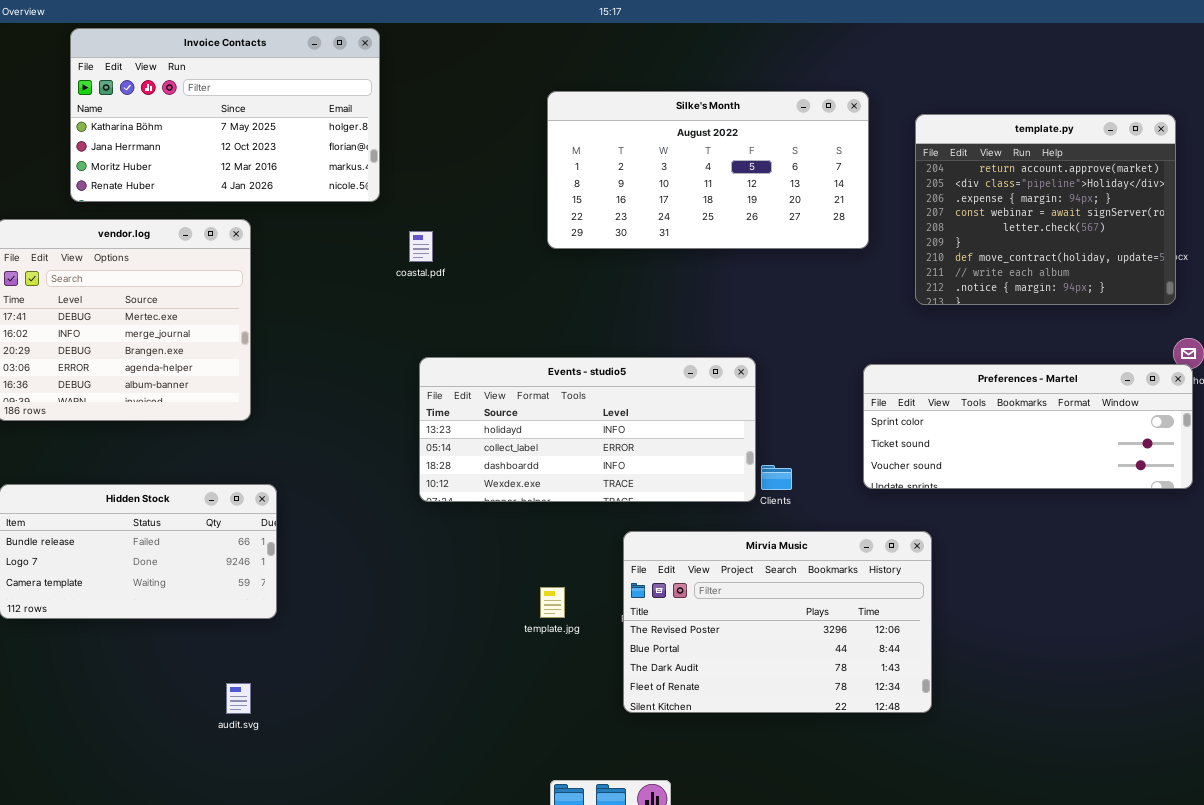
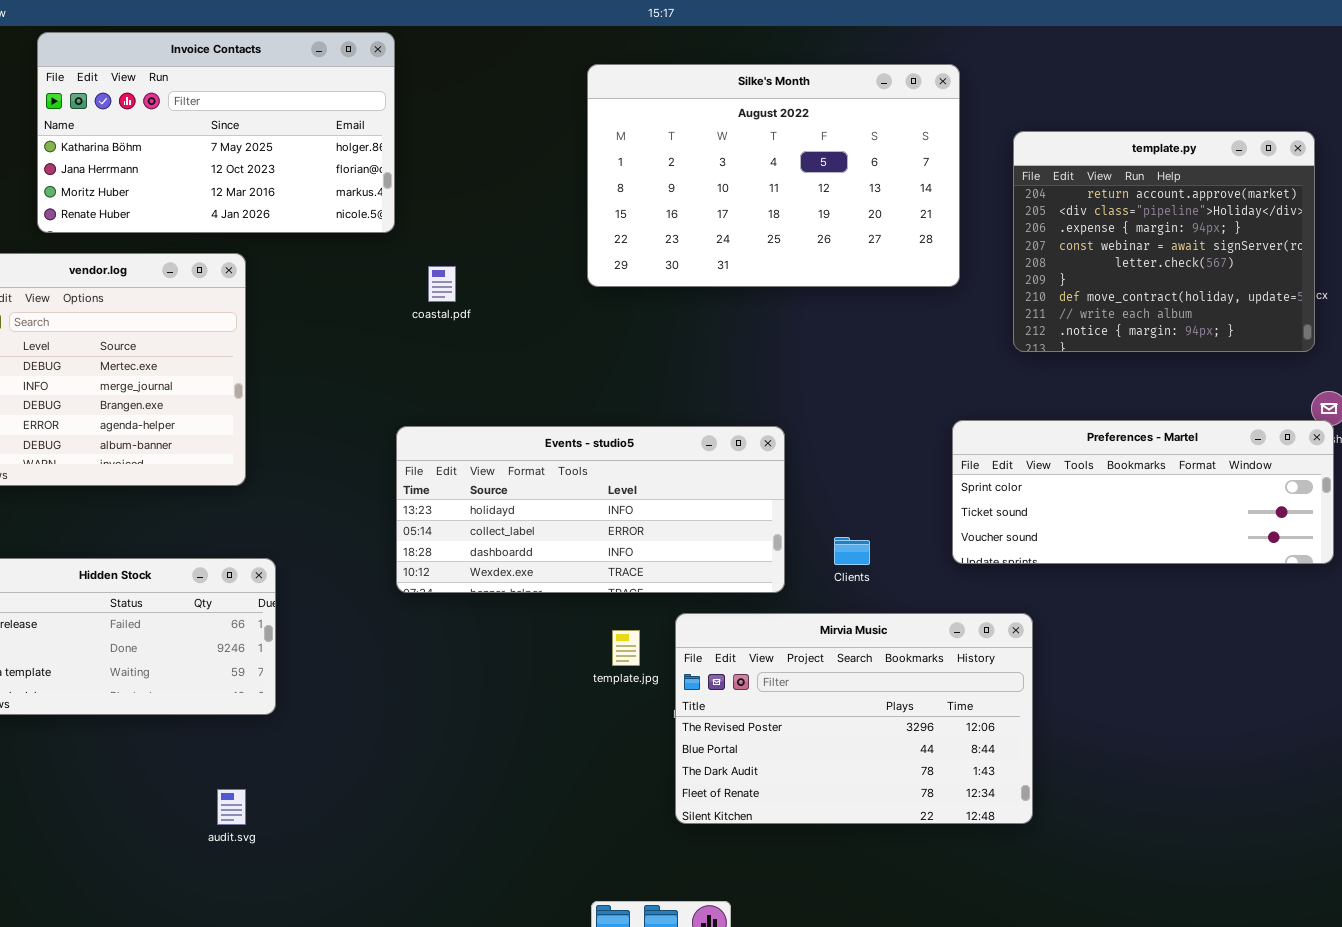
Silke's Month: [547,91,869,249] -> [587,64,960,287], resized
Events - studio5: [419,357,756,502] -> [396,426,785,593], moved
template.jpg: [540,587,565,618] -> [612,630,640,666], moved

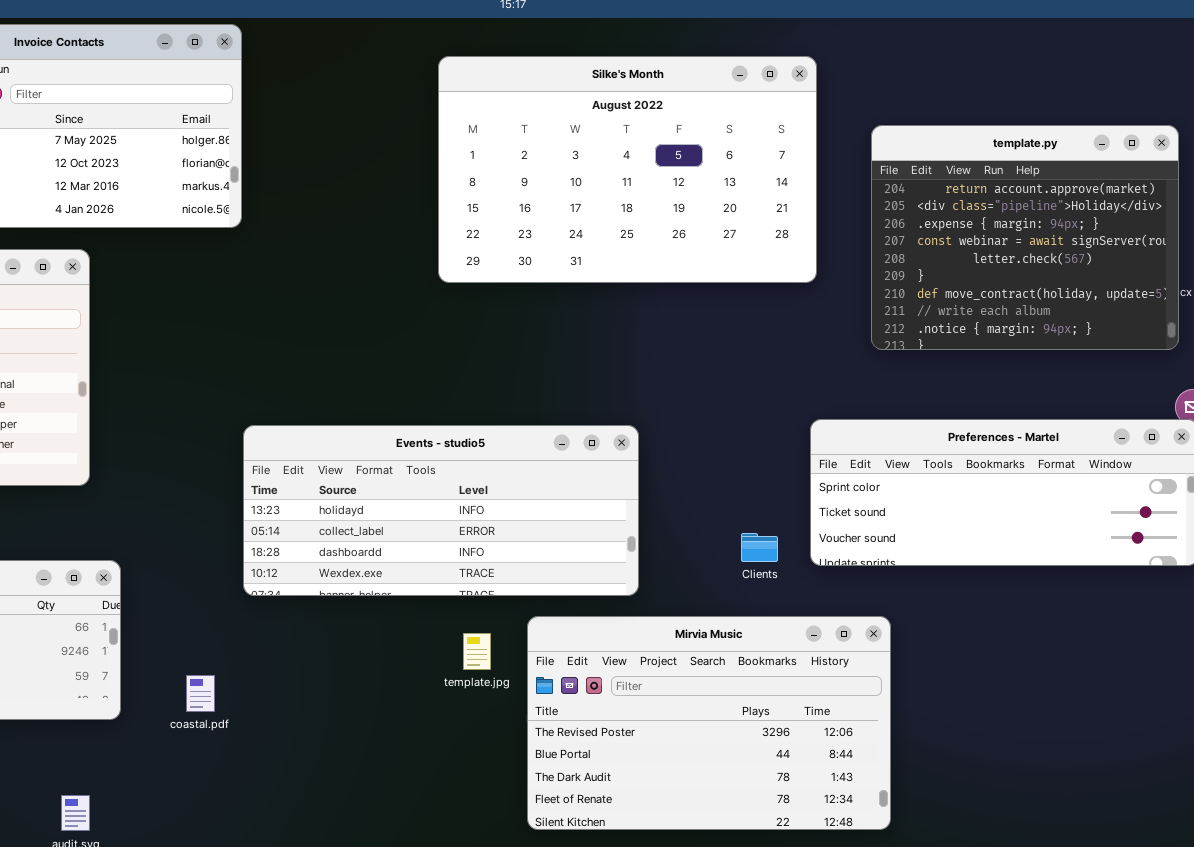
coastal.pdf: [428,266,456,302] -> [186,675,215,712], moved
Clients: [834,537,870,565] -> [741,533,778,562], moved

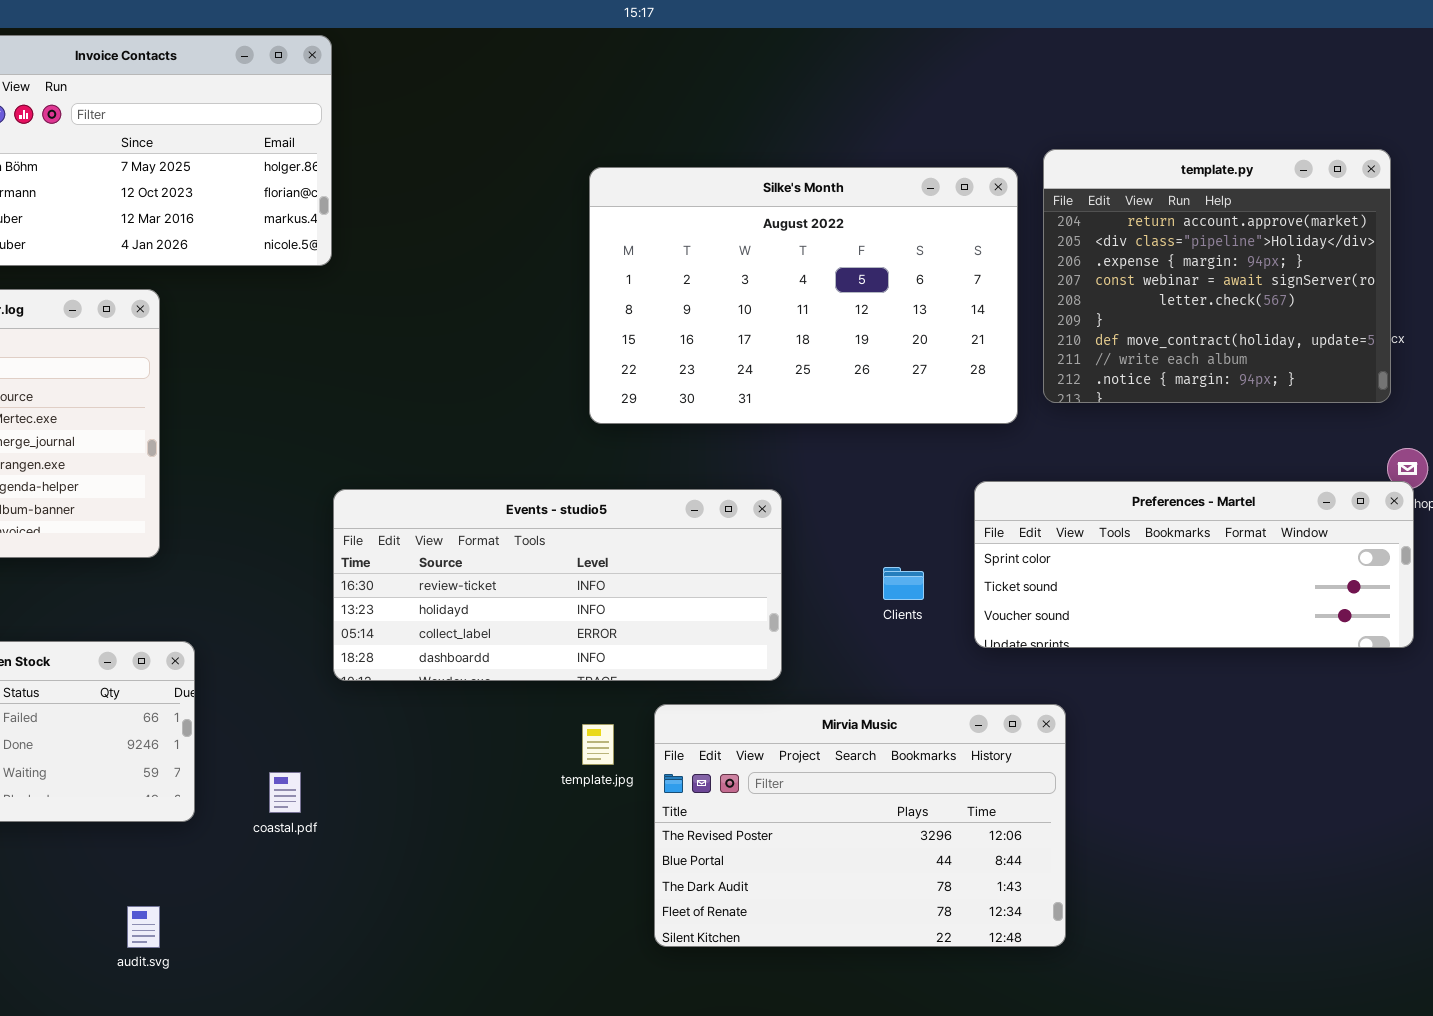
Silke's Month: [438,56,817,283] -> [589,167,1018,424], moved
Events - studio5: [243,425,639,596] -> [333,489,782,681], scrolled up 1 row
Clients: [741,533,778,562] -> [883,567,924,600], moved

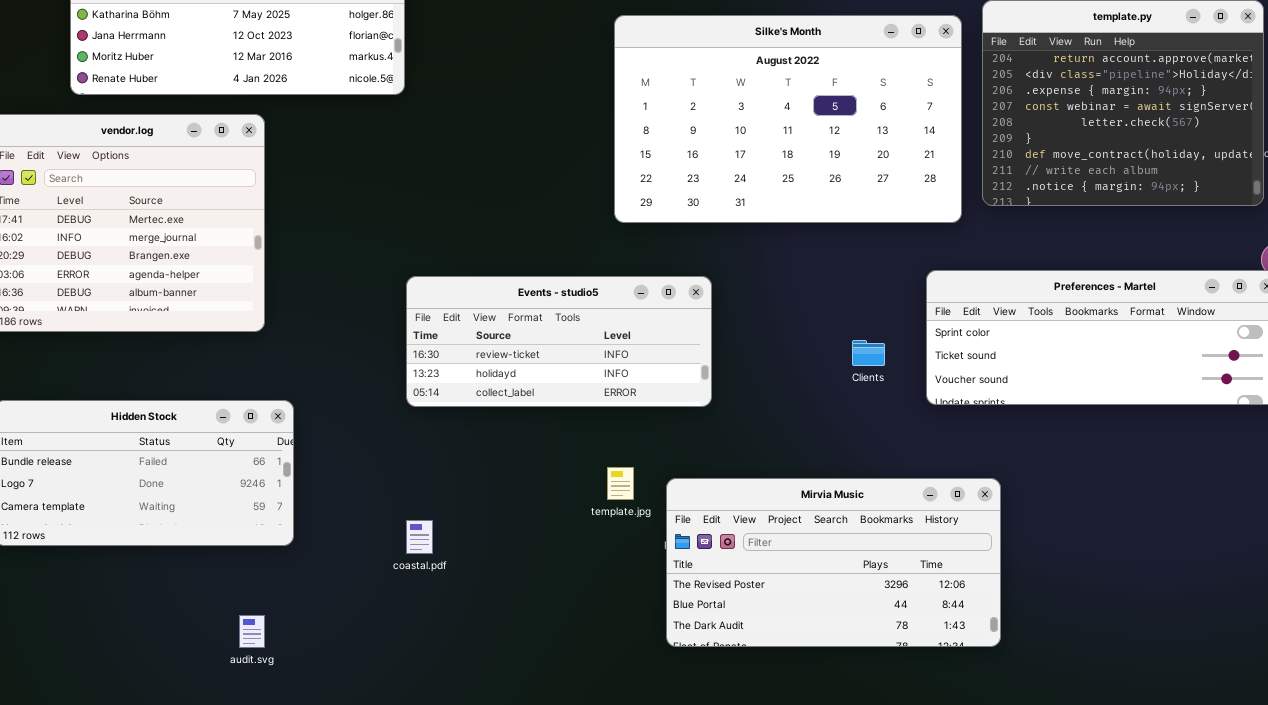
Events - studio5: [333,489,782,681] -> [406,276,712,407], resized
Mirvia Music: [654,704,1066,947] -> [666,478,1001,647], resized
coastal.pdf: [269,772,301,813] -> [406,520,433,554], moved

